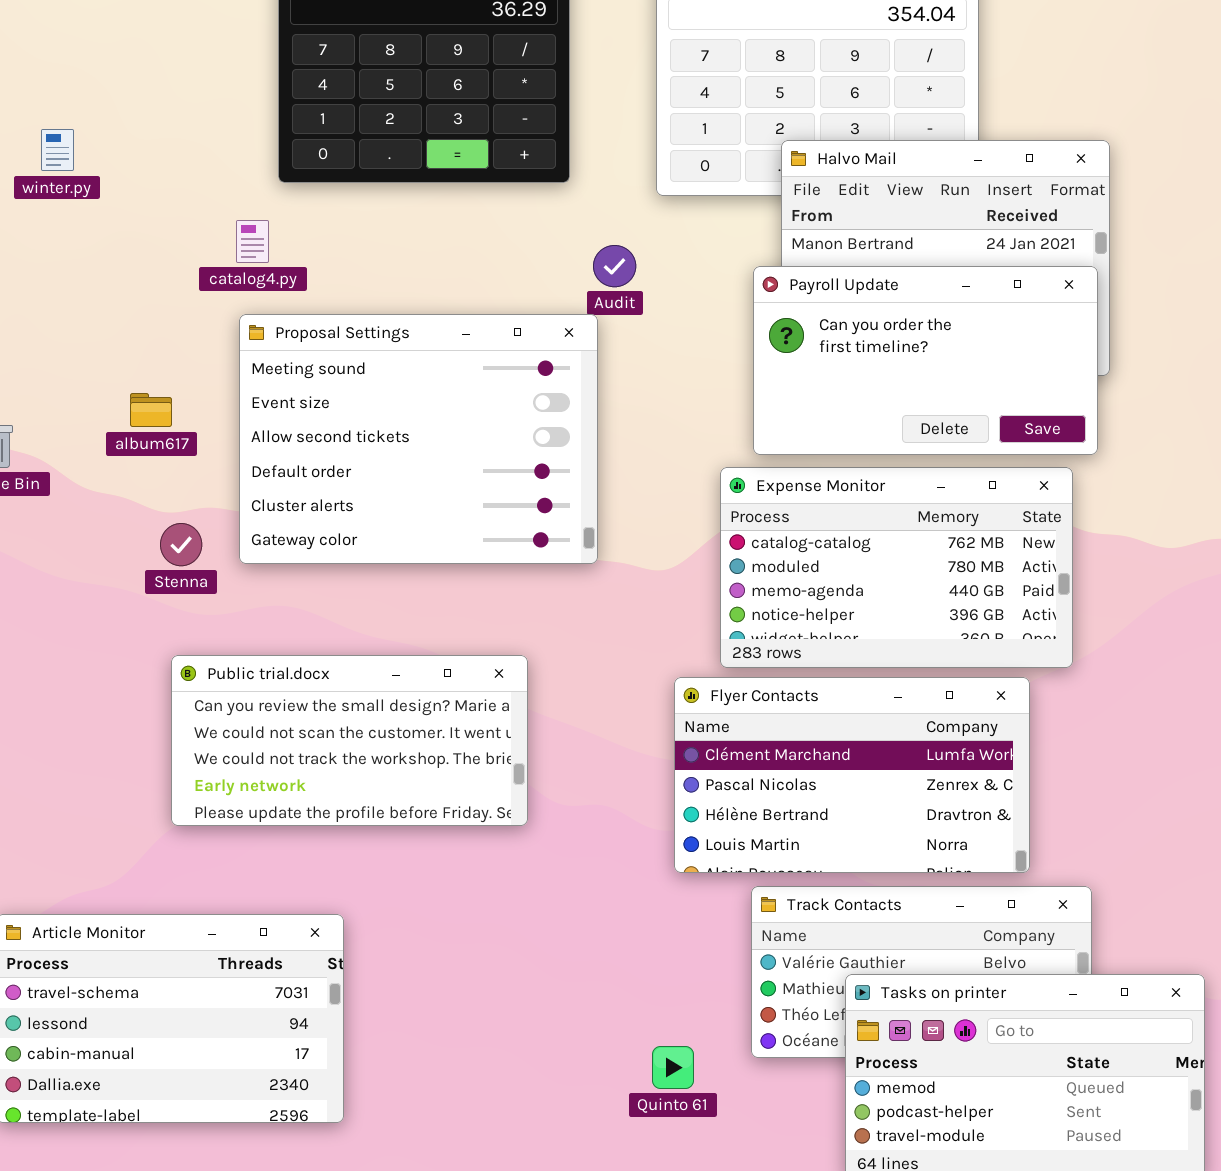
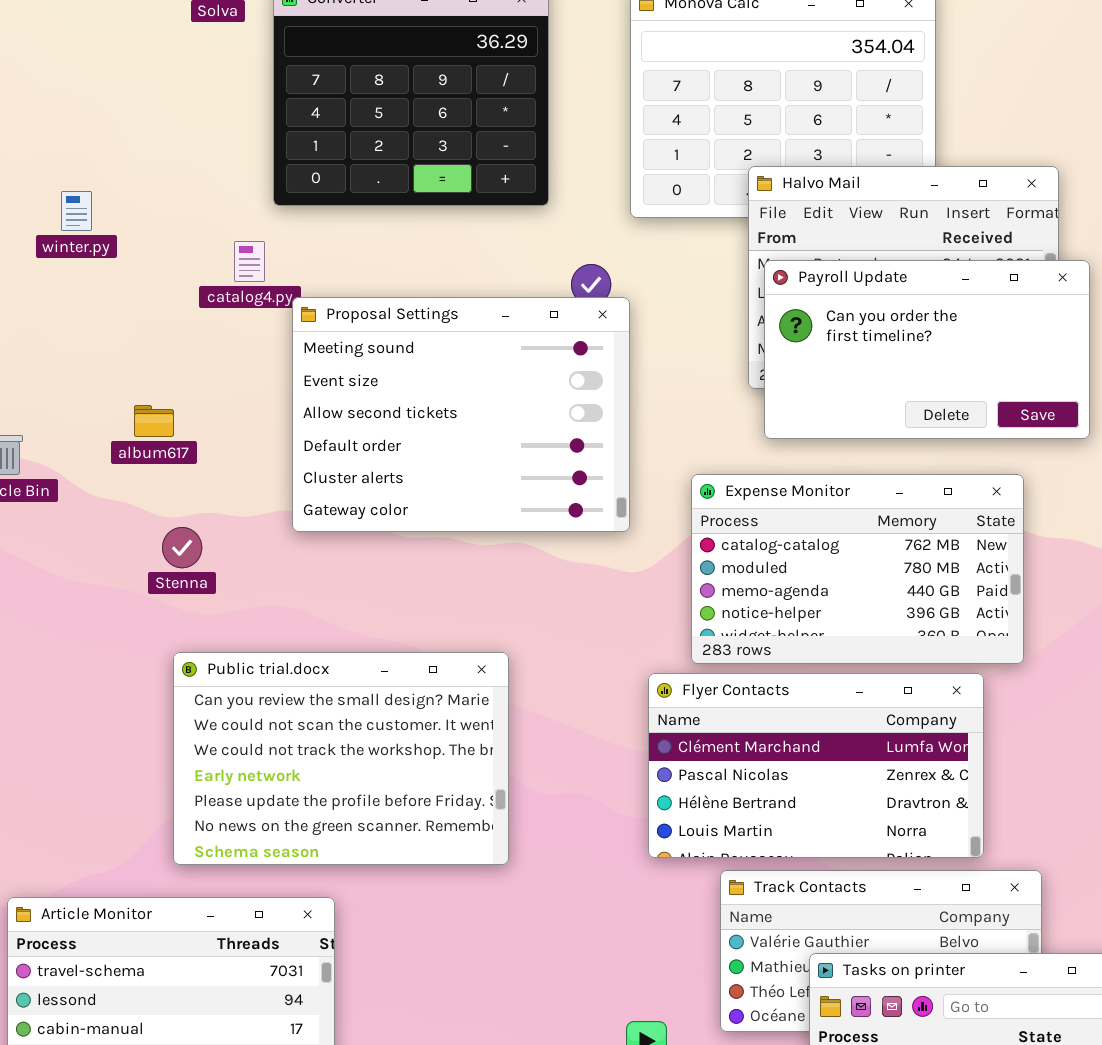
winter.py: [41,129,74,171] -> [61,191,92,231], moved
Payroll Update: [753,266,1098,455] -> [764,260,1090,439], moved
Proposal Settings: [239,314,598,564] -> [292,297,630,532], moved
Public trial.docx: [171,655,528,826] -> [173,652,509,865], resized

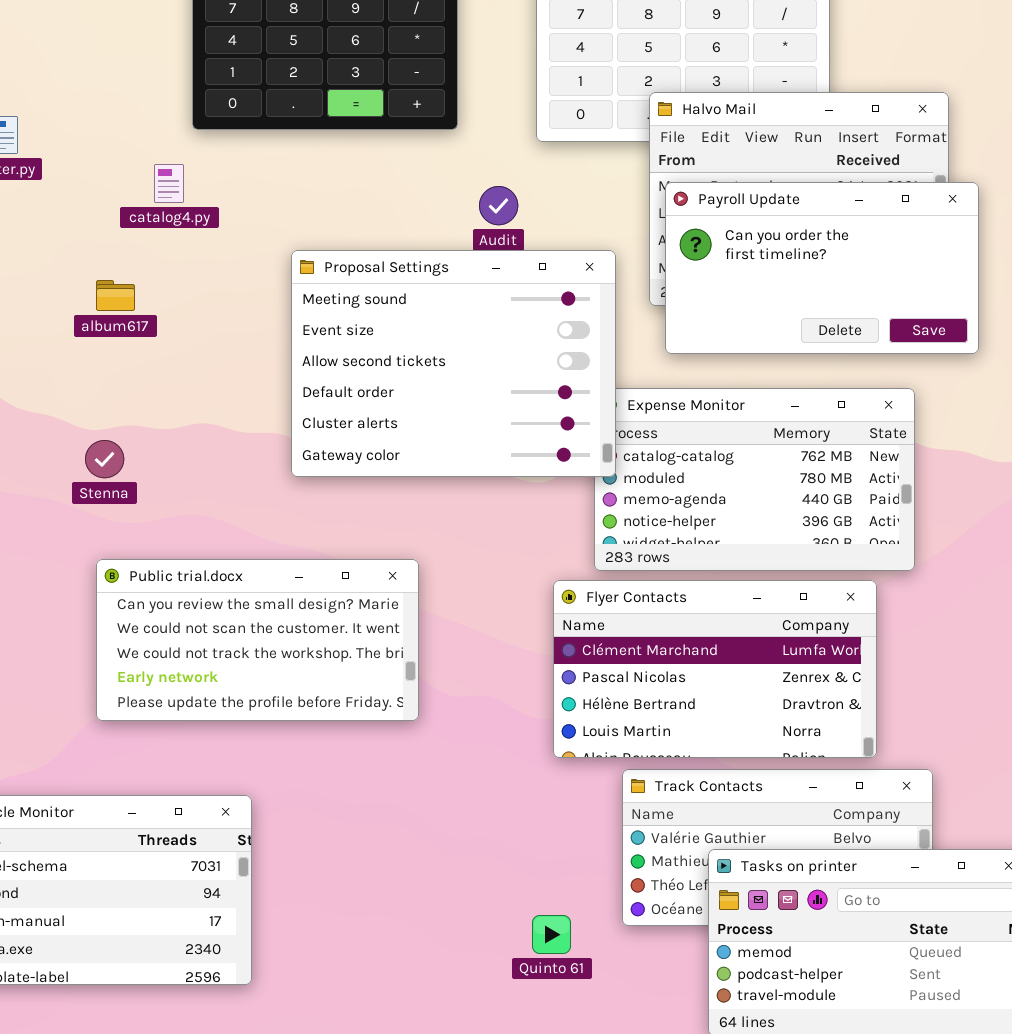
Proposal Settings: [292,297,630,532] -> [291,250,616,477], moved
album617: [134,405,174,437] -> [96,280,135,311], moved
Public trial.docx: [173,652,509,865] -> [96,559,419,721], resized

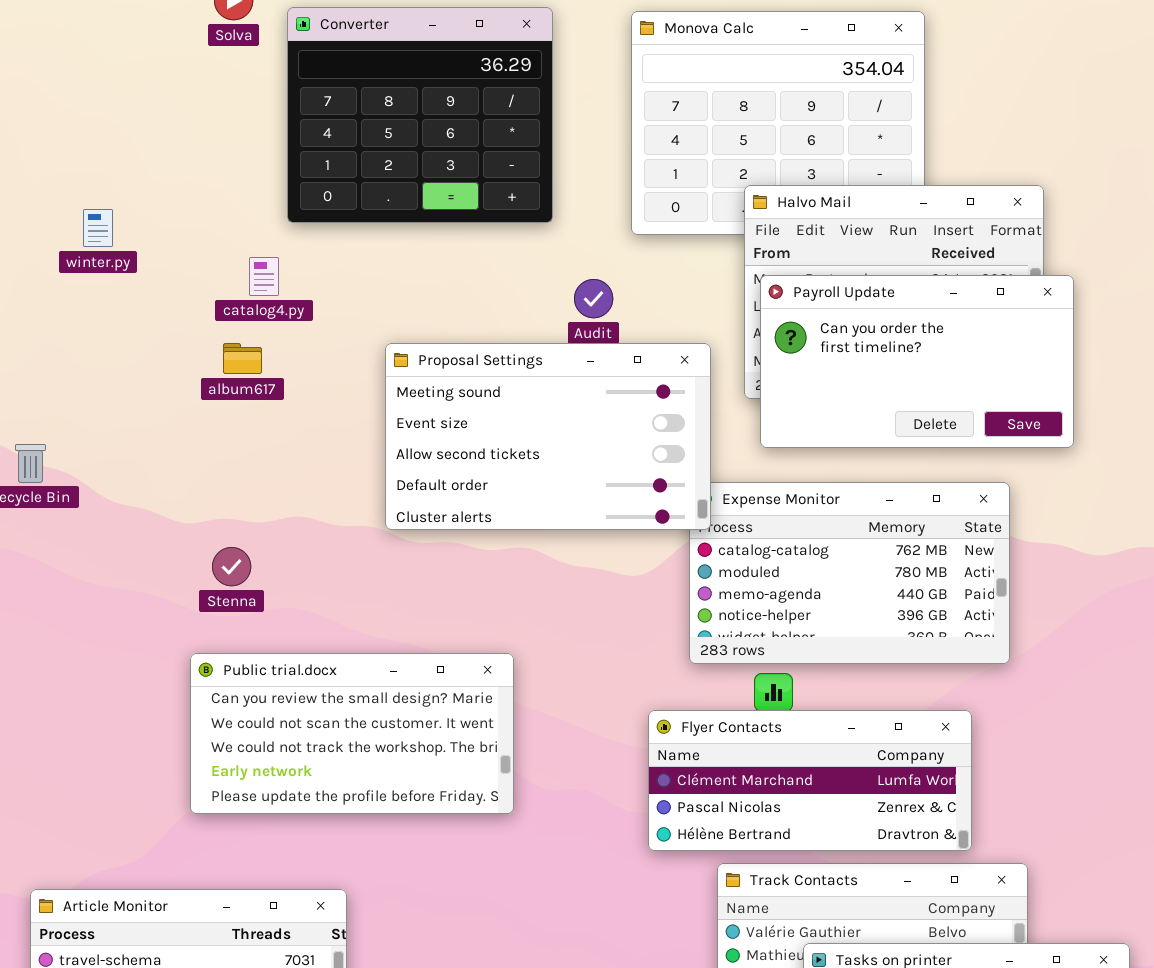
Proposal Settings: [291,250,616,477] -> [385,343,711,530], resized
album617: [96,280,135,311] -> [223,343,262,374], moved
Stenna: [85,440,124,478] -> [212,547,251,586], moved
Flyer Contacts: [553,580,877,758] -> [648,710,972,851], resized

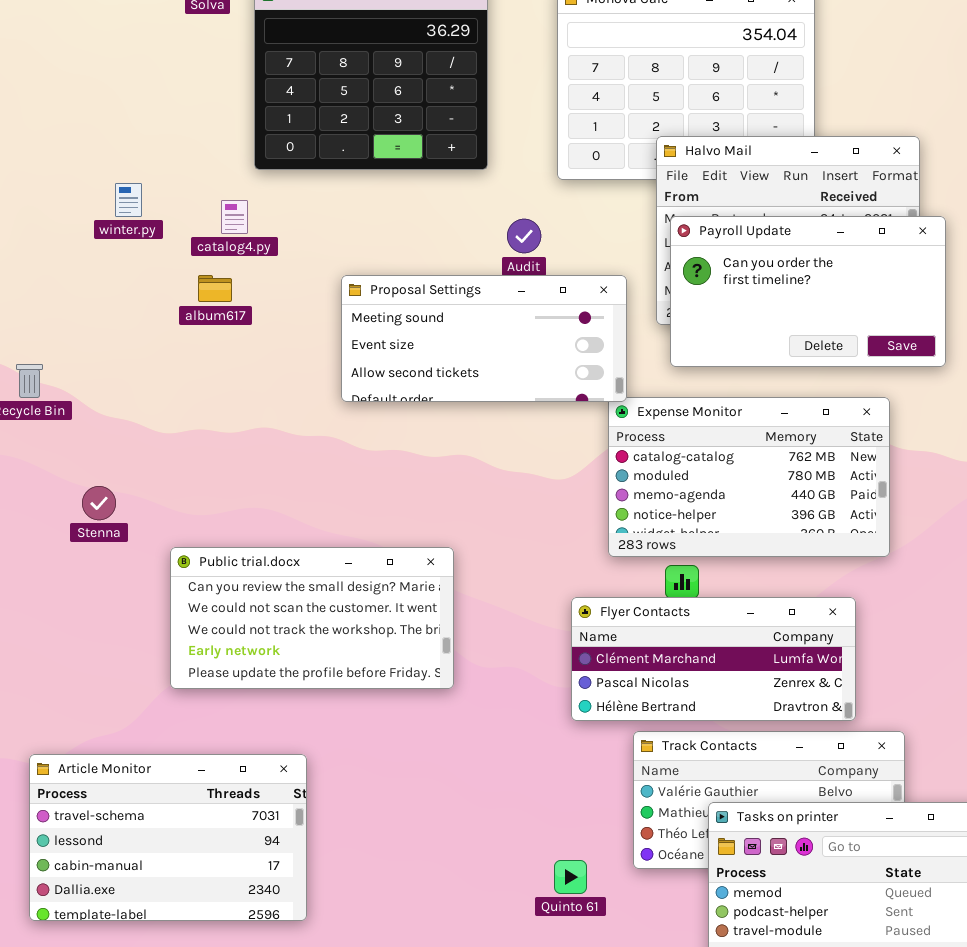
winter.py: [83,209,113,247] -> [115,183,142,217], moved
Proposal Settings: [385,343,711,530] -> [341,275,627,402], resized
Stenna: [212,547,251,586] -> [82,486,116,520], moved

